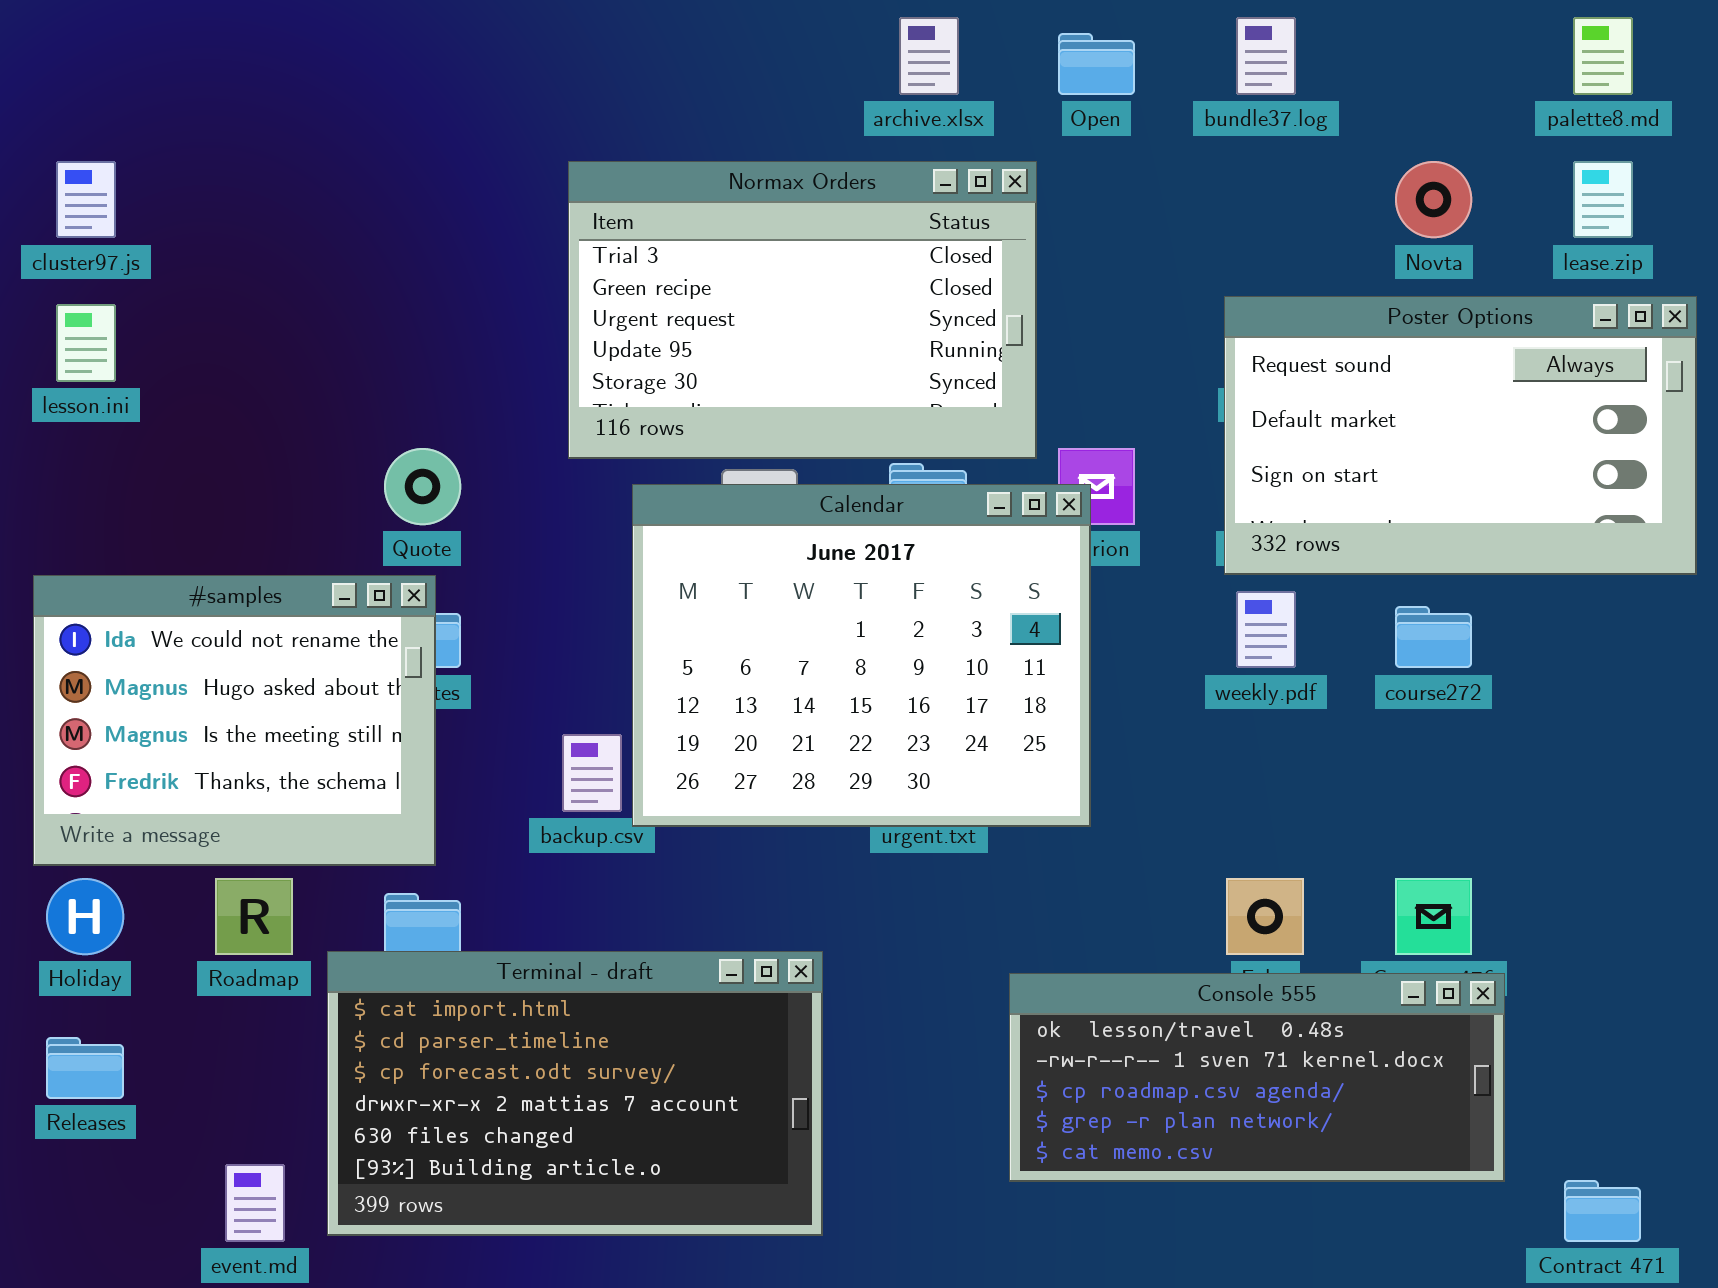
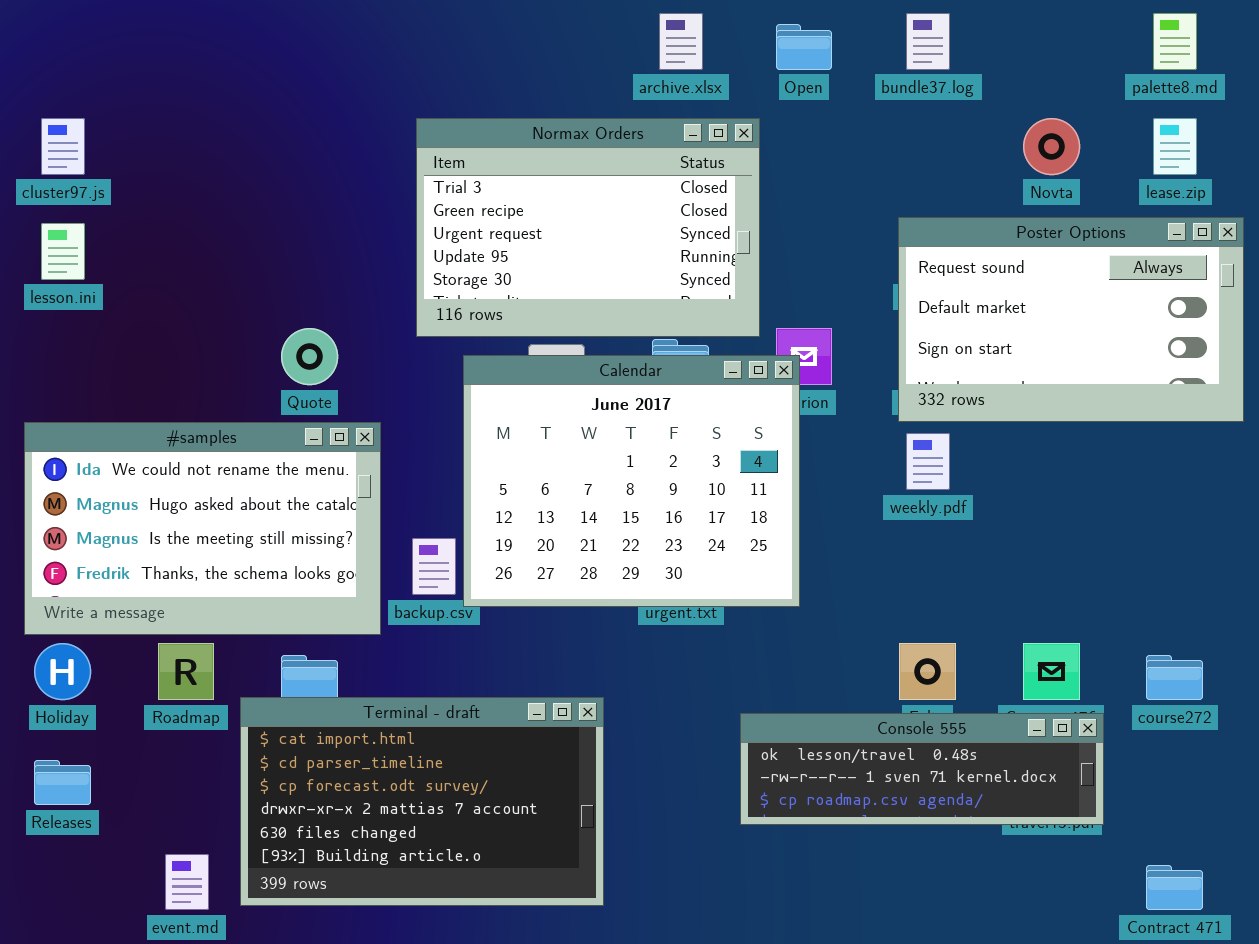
#samples: [33,575,436,866] -> [24,422,381,635], resized
course272: [1395,606,1472,668] -> [1146,655,1203,700], moved
Console 555: [1009,973,1505,1182] -> [740,713,1104,825], resized

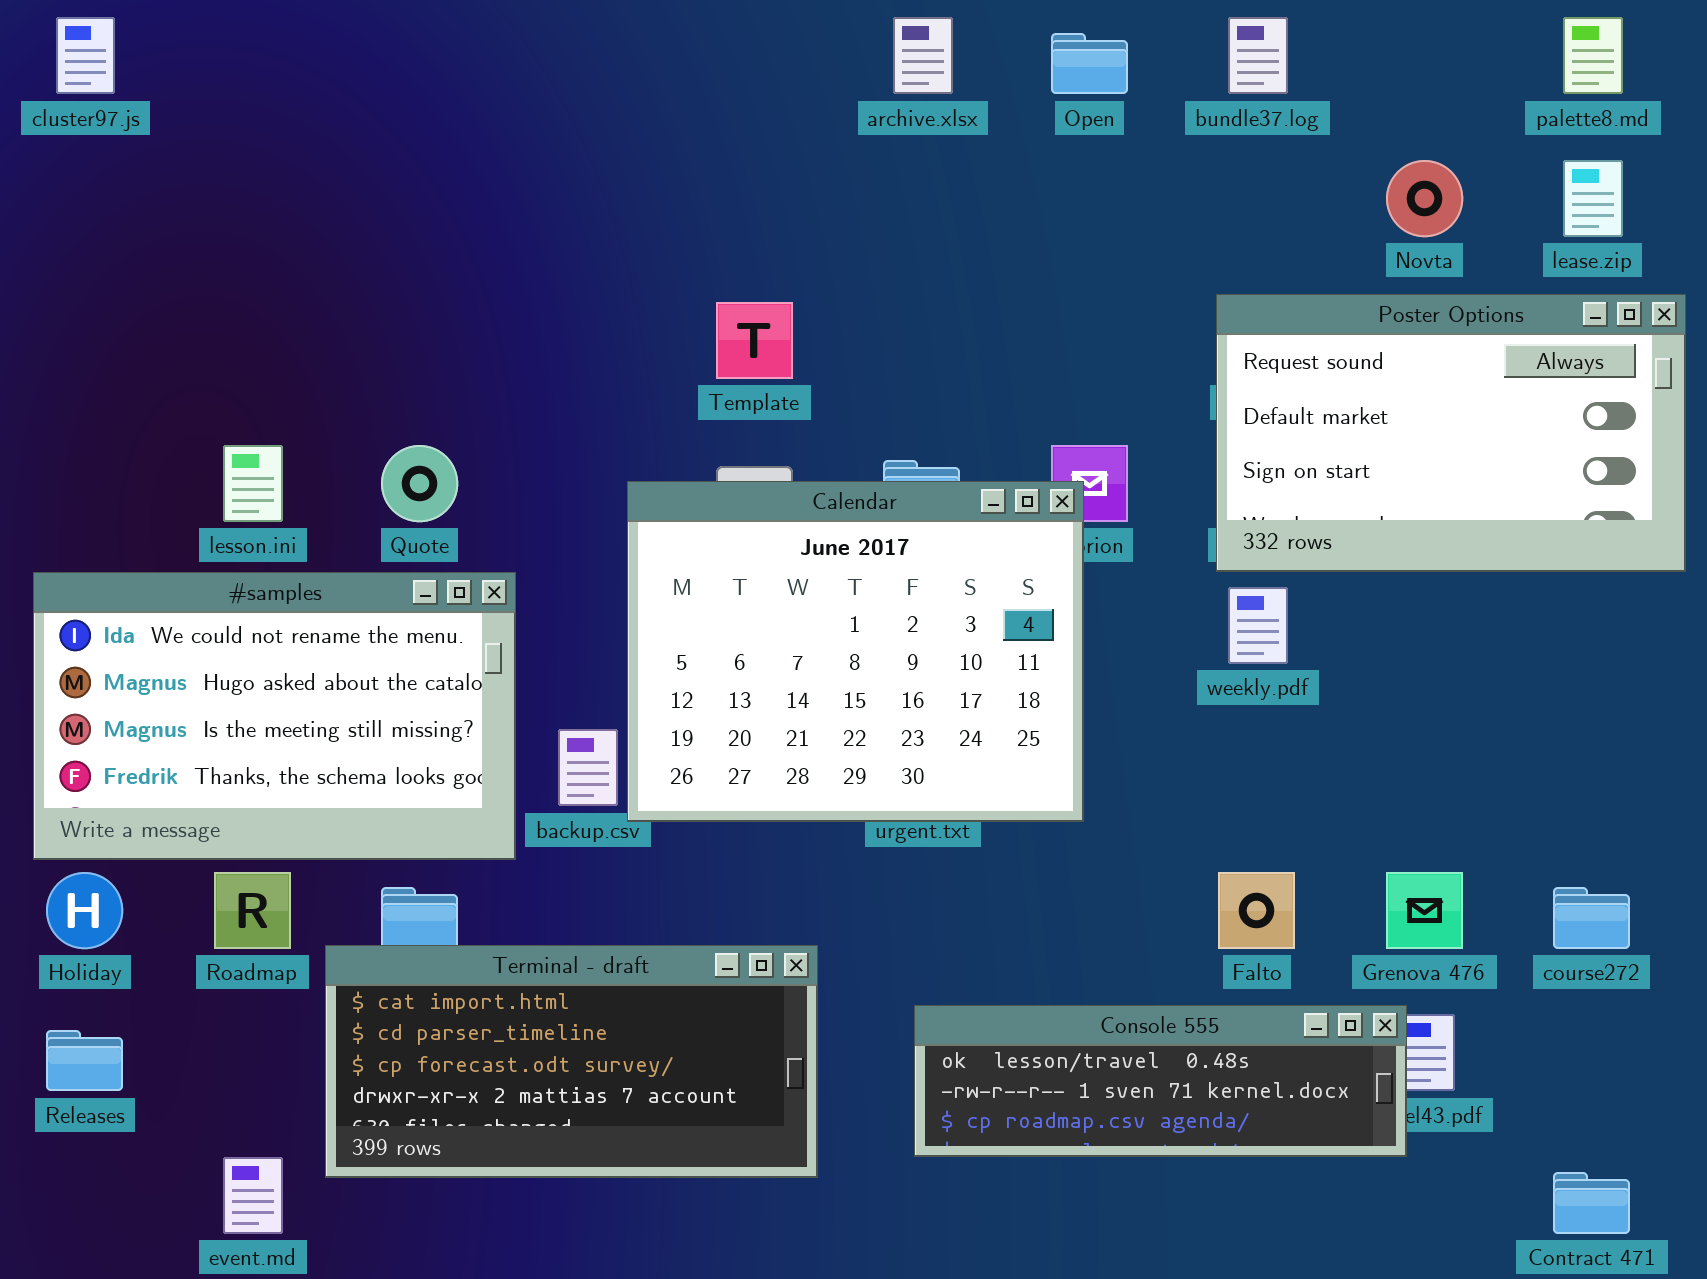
cluster97.js: [41,118,85,175] -> [56,17,115,94], moved
Normax Orders: [416,118,760,337] -> none, closed
lesson.ini: [41,223,85,280] -> [223,445,283,522], moved
Terminal - draft: [240,697,604,906] -> [325,945,818,1178], resized
Console 555: [740,713,1104,825] -> [914,1005,1407,1157], moved

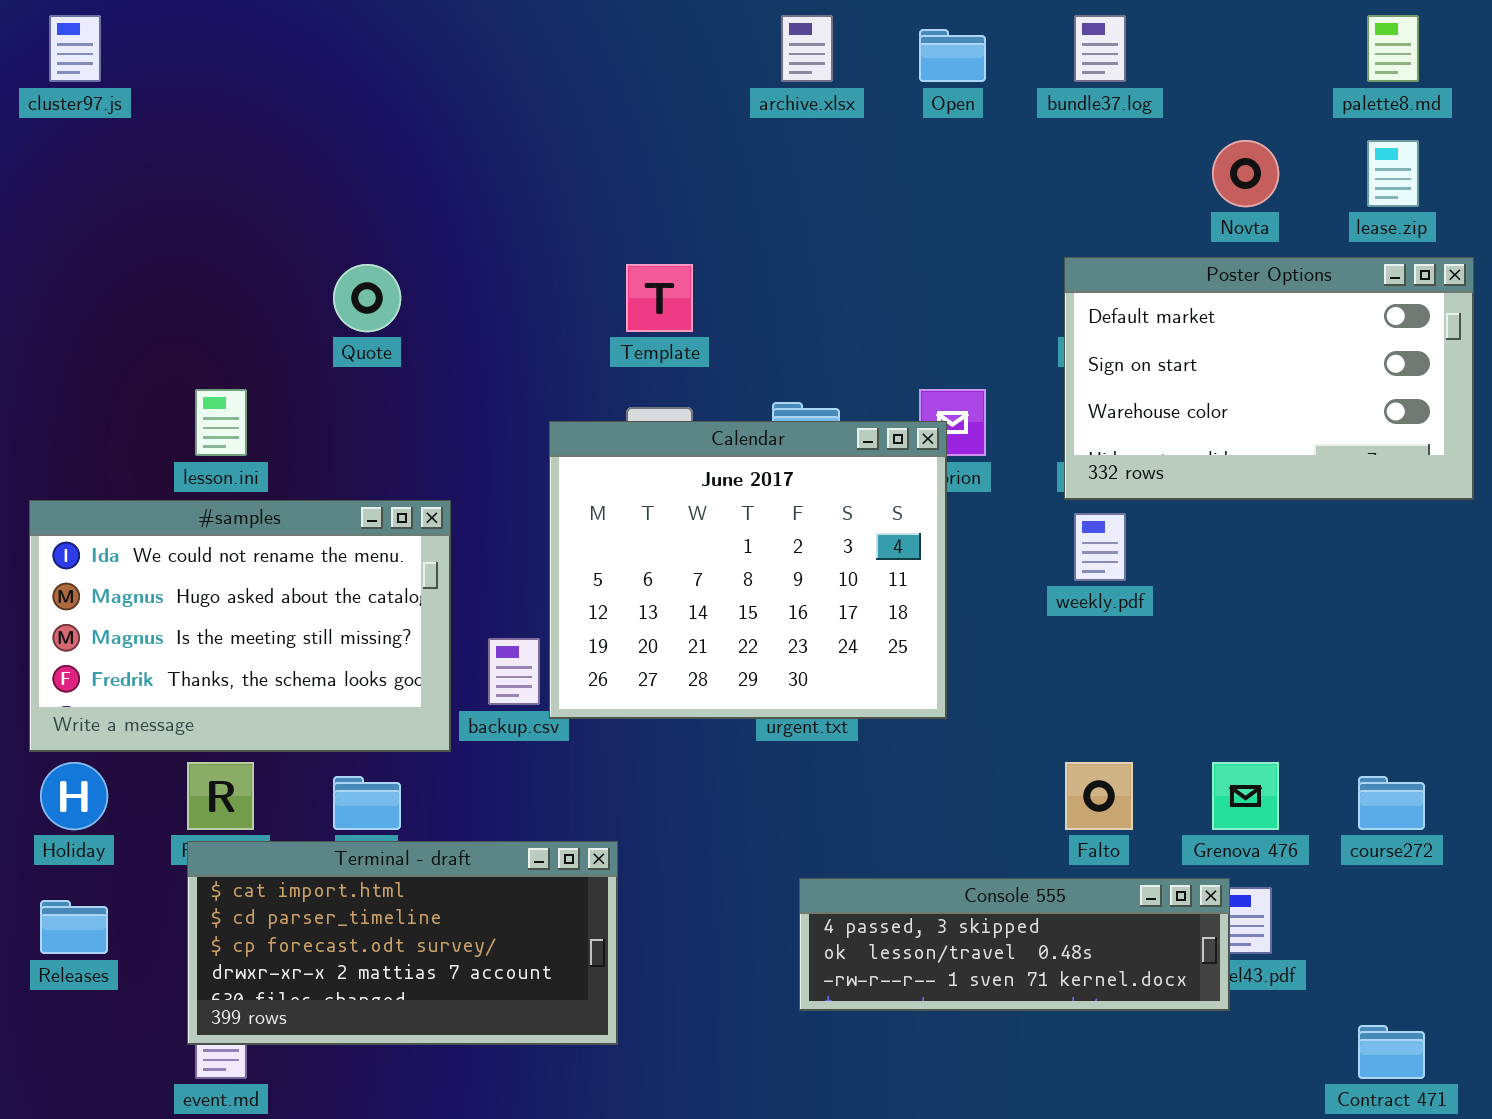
Poster Options: [1216,294,1686,572] -> [1064,257,1474,500], scrolled down 1 row
Quote: [381,445,458,522] -> [333,264,401,332], moved
Terminal - draft: [325,945,818,1178] -> [187,841,618,1045], moved
Console 555: [914,1005,1407,1157] -> [799,878,1230,1011], scrolled up 1 row

